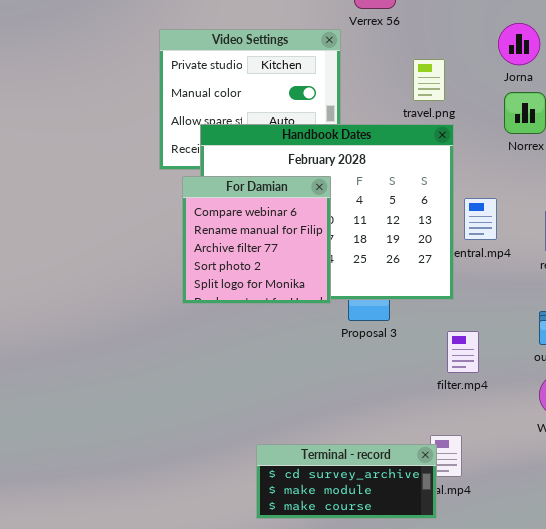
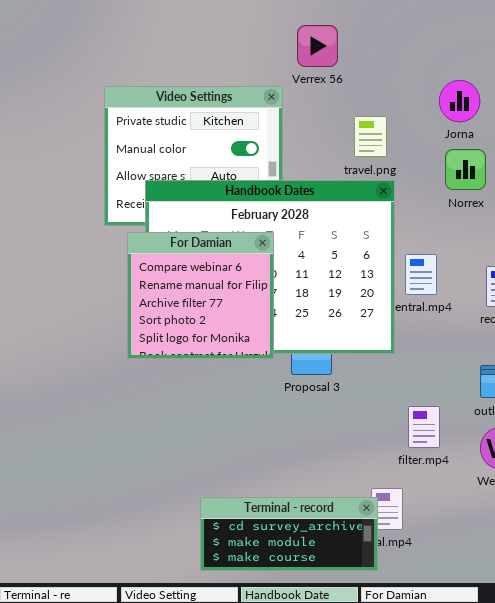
filter.mp4: [447,331,479,373] -> [408,406,440,448], moved

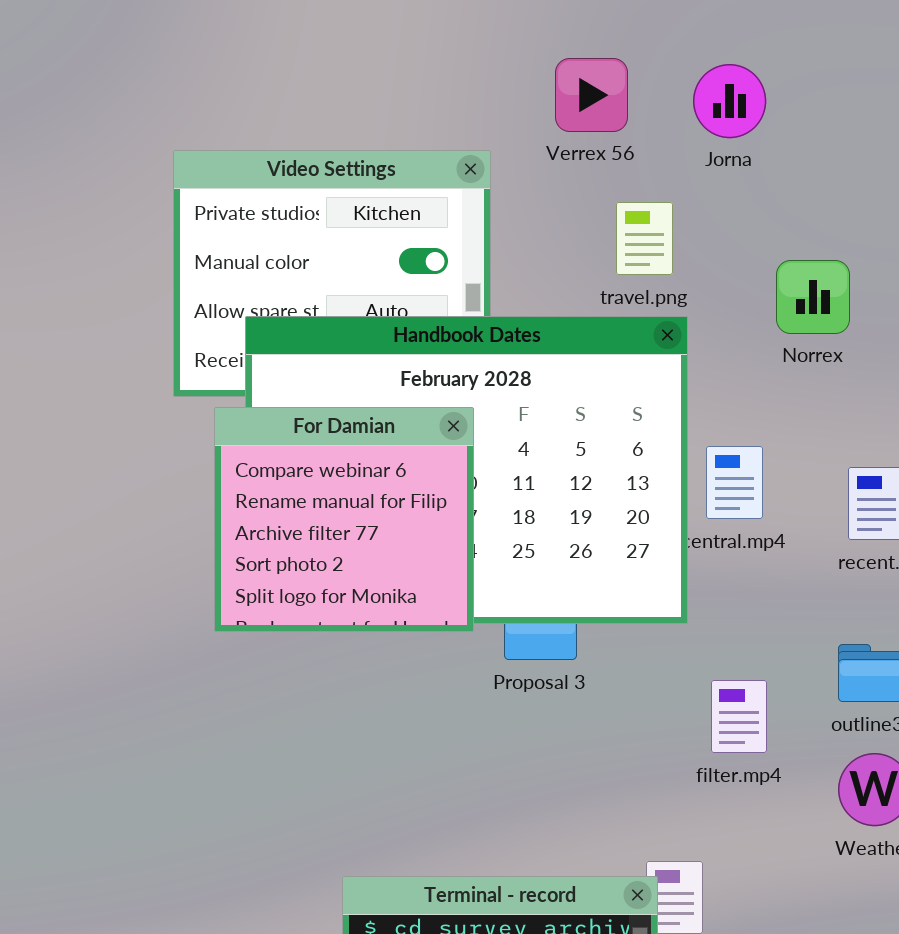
Verrex 56: [297,25,338,67] -> [555,58,628,132], moved
Jorna: [439,80,480,122] -> [693,64,766,138], moved
filter.mp4: [408,406,440,448] -> [711,680,767,753], moved

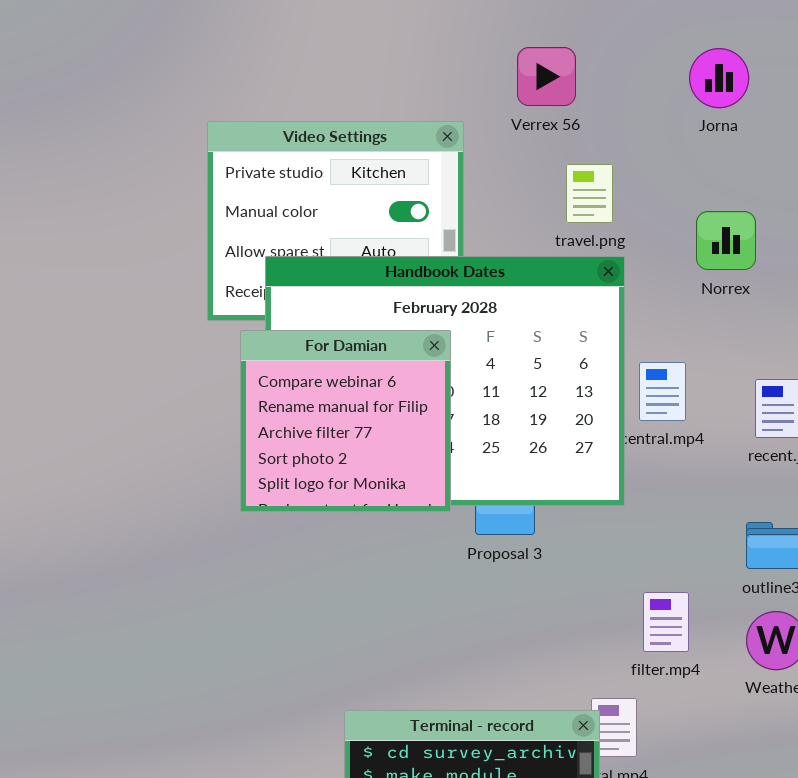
Jorna: [693,64,766,138] -> [689,48,749,108], moved
filter.mp4: [711,680,767,753] -> [643,592,689,652], moved

